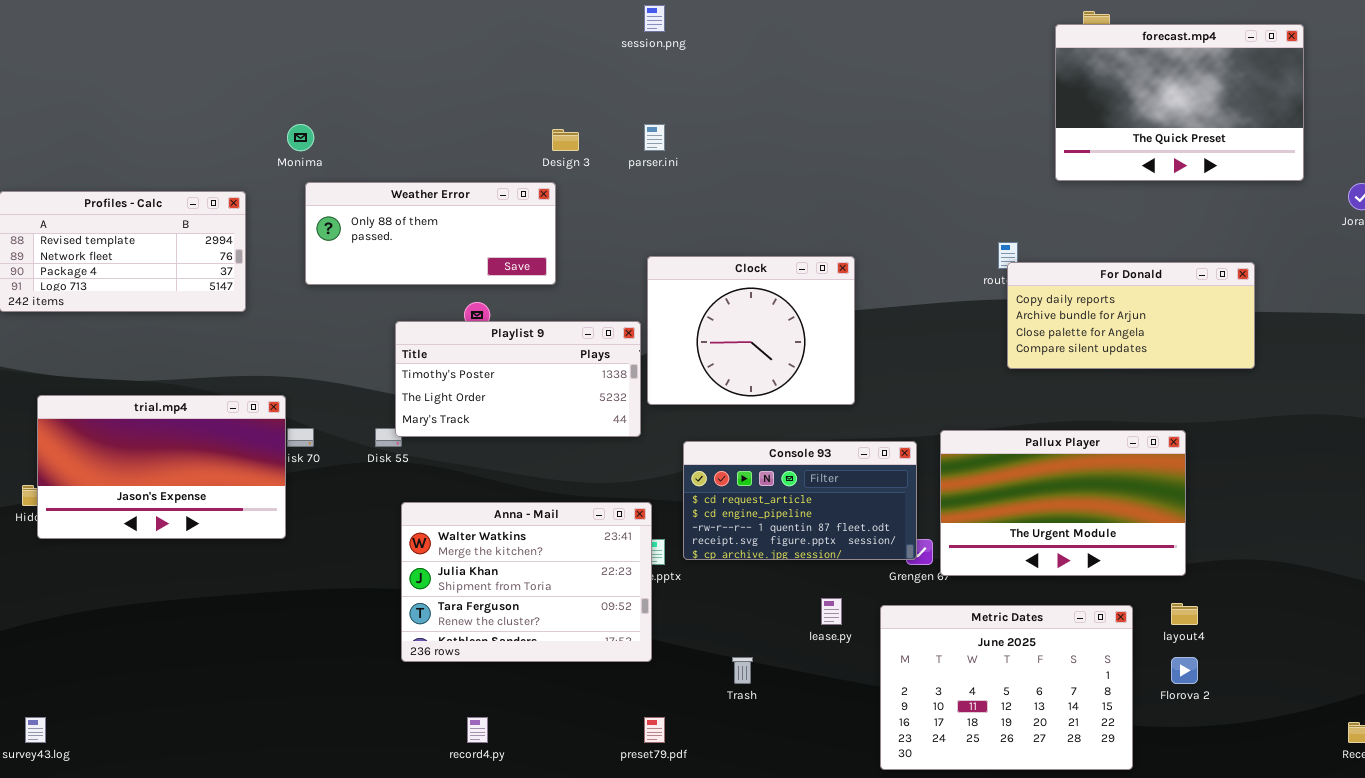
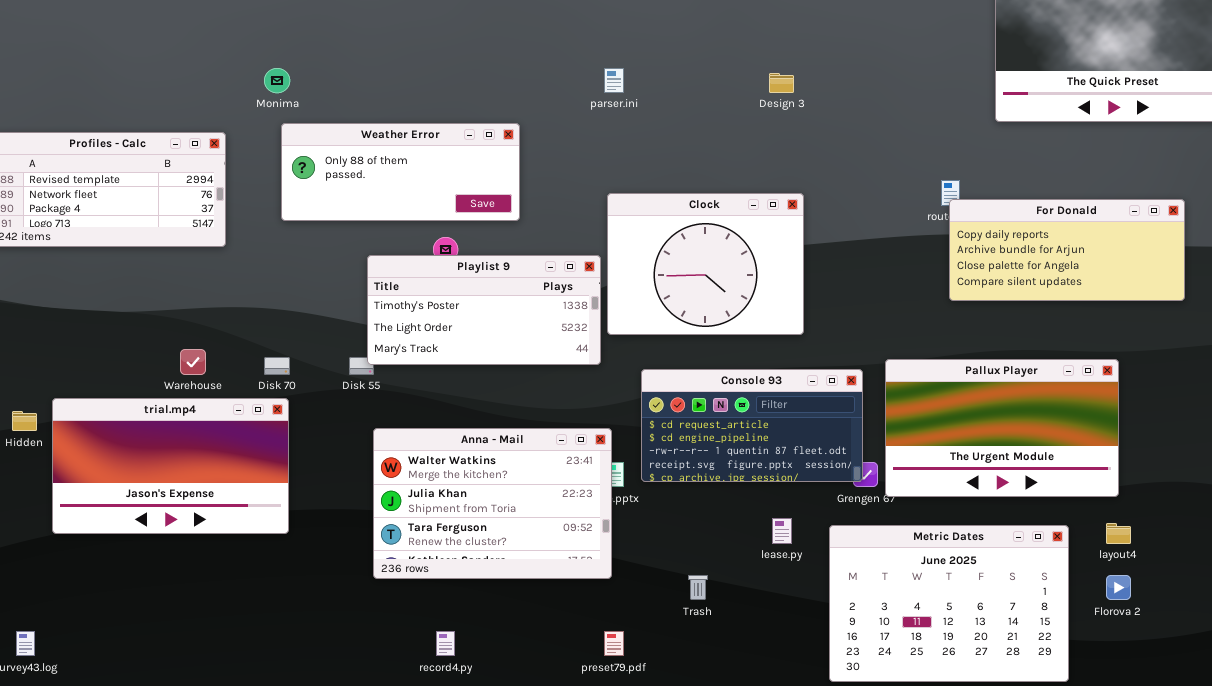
Design 3: [552,129,579,151] -> [769,73,794,93], moved
trial.mp4: [37,395,286,539] -> [52,398,289,534], moved

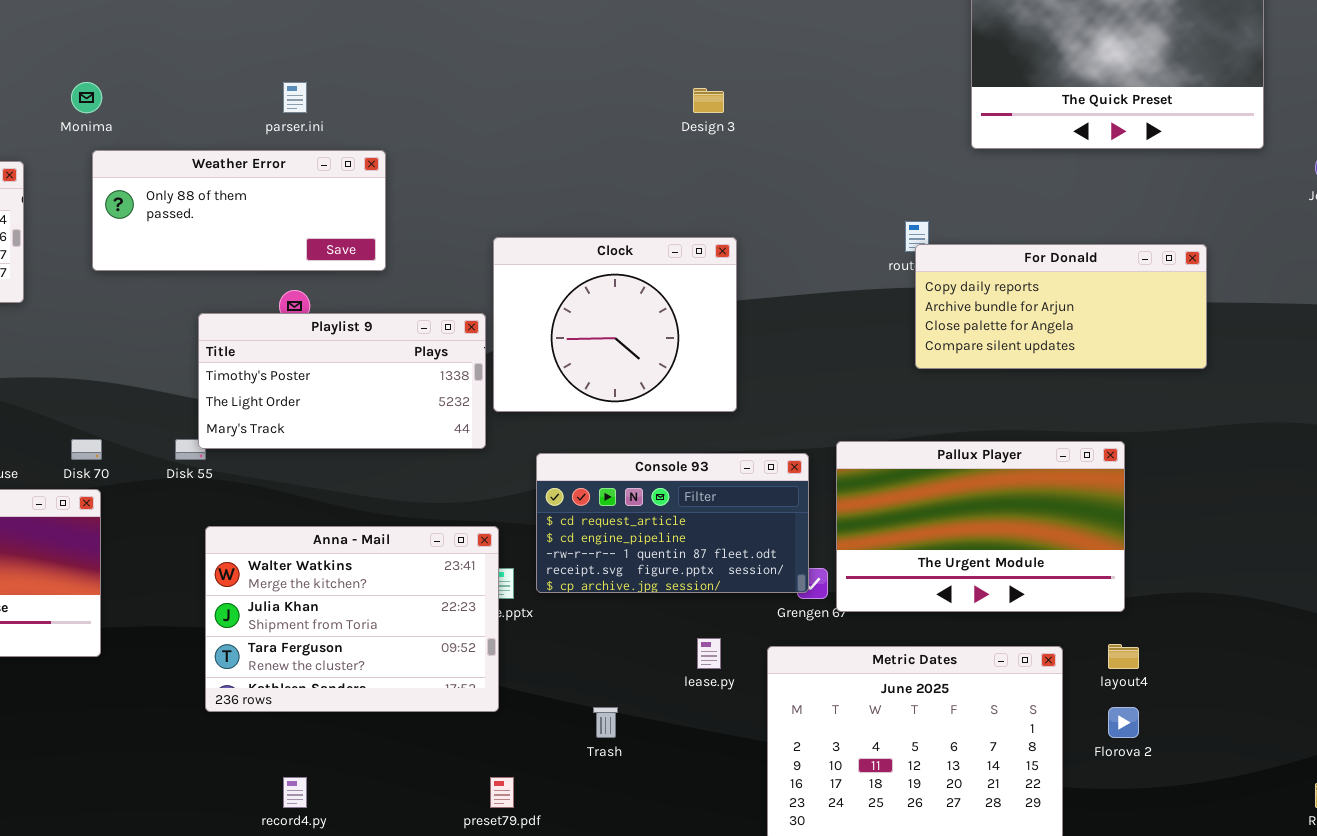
parser.ini: [604,68,624,93] -> [283,82,307,113], moved

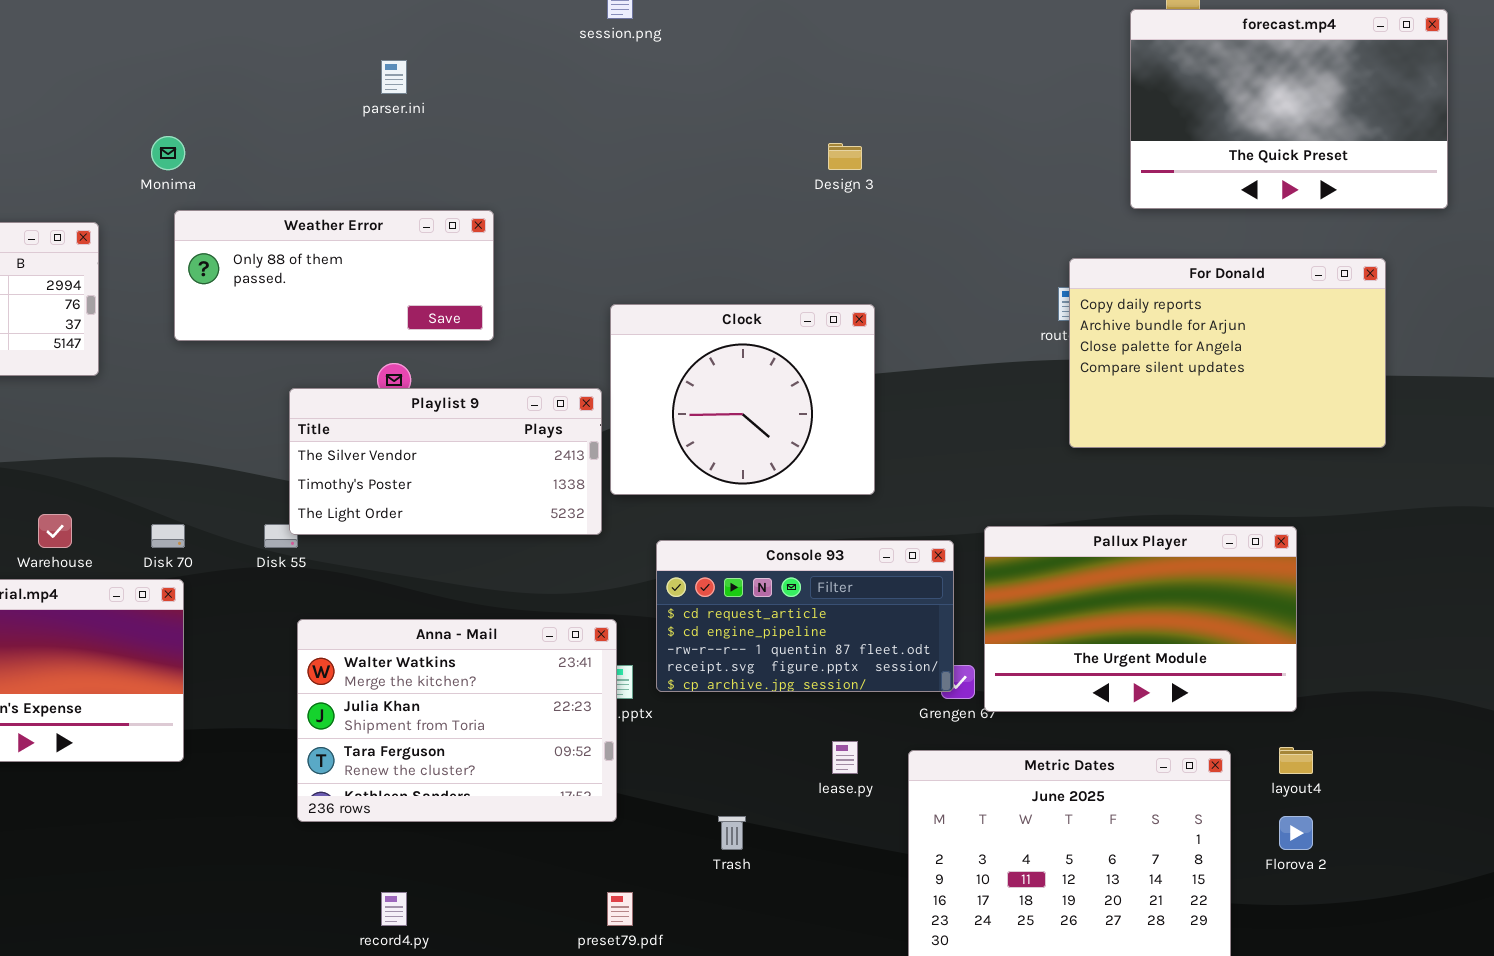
parser.ini: [283,82,307,113] -> [381,60,407,94], moved
For Donald: [915,244,1207,369] -> [1069,258,1386,448], resized
Playlist 9: [198,313,486,449] -> [289,388,602,535], scrolled up 1 row

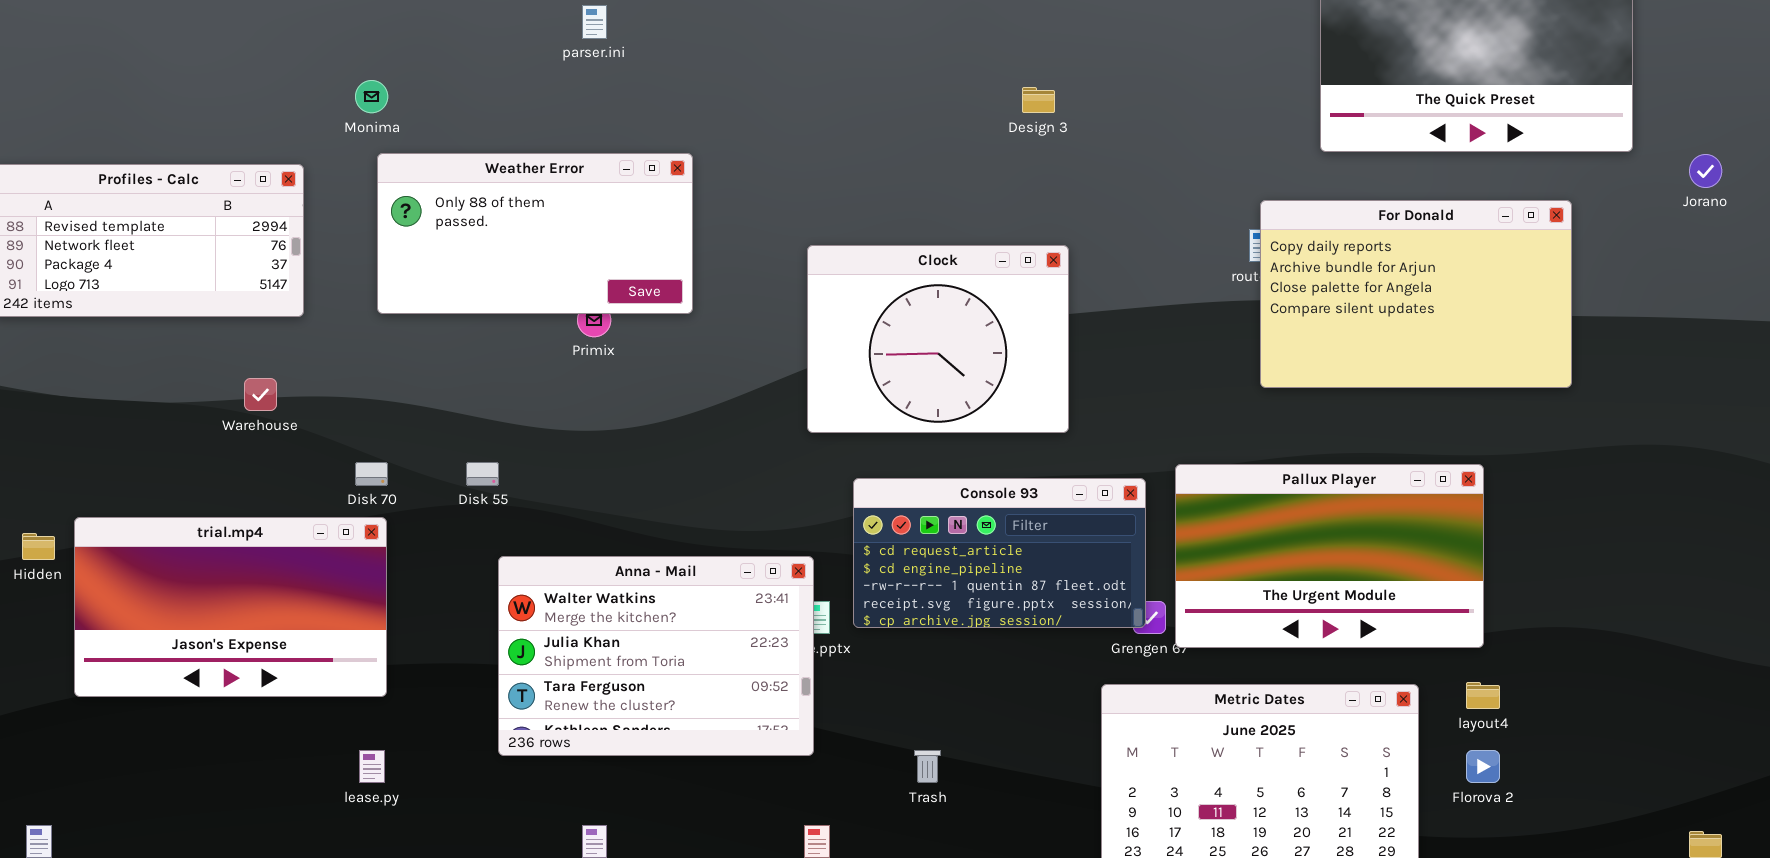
Weather Error: [174,210,494,341] -> [377,153,693,314], resized
Playlist 9: [289,388,602,535] -> none, closed
Warehouse: [38,514,72,548] -> [244,378,277,411], moved
lease.py: [832,741,858,774] -> [359,750,385,783], moved

